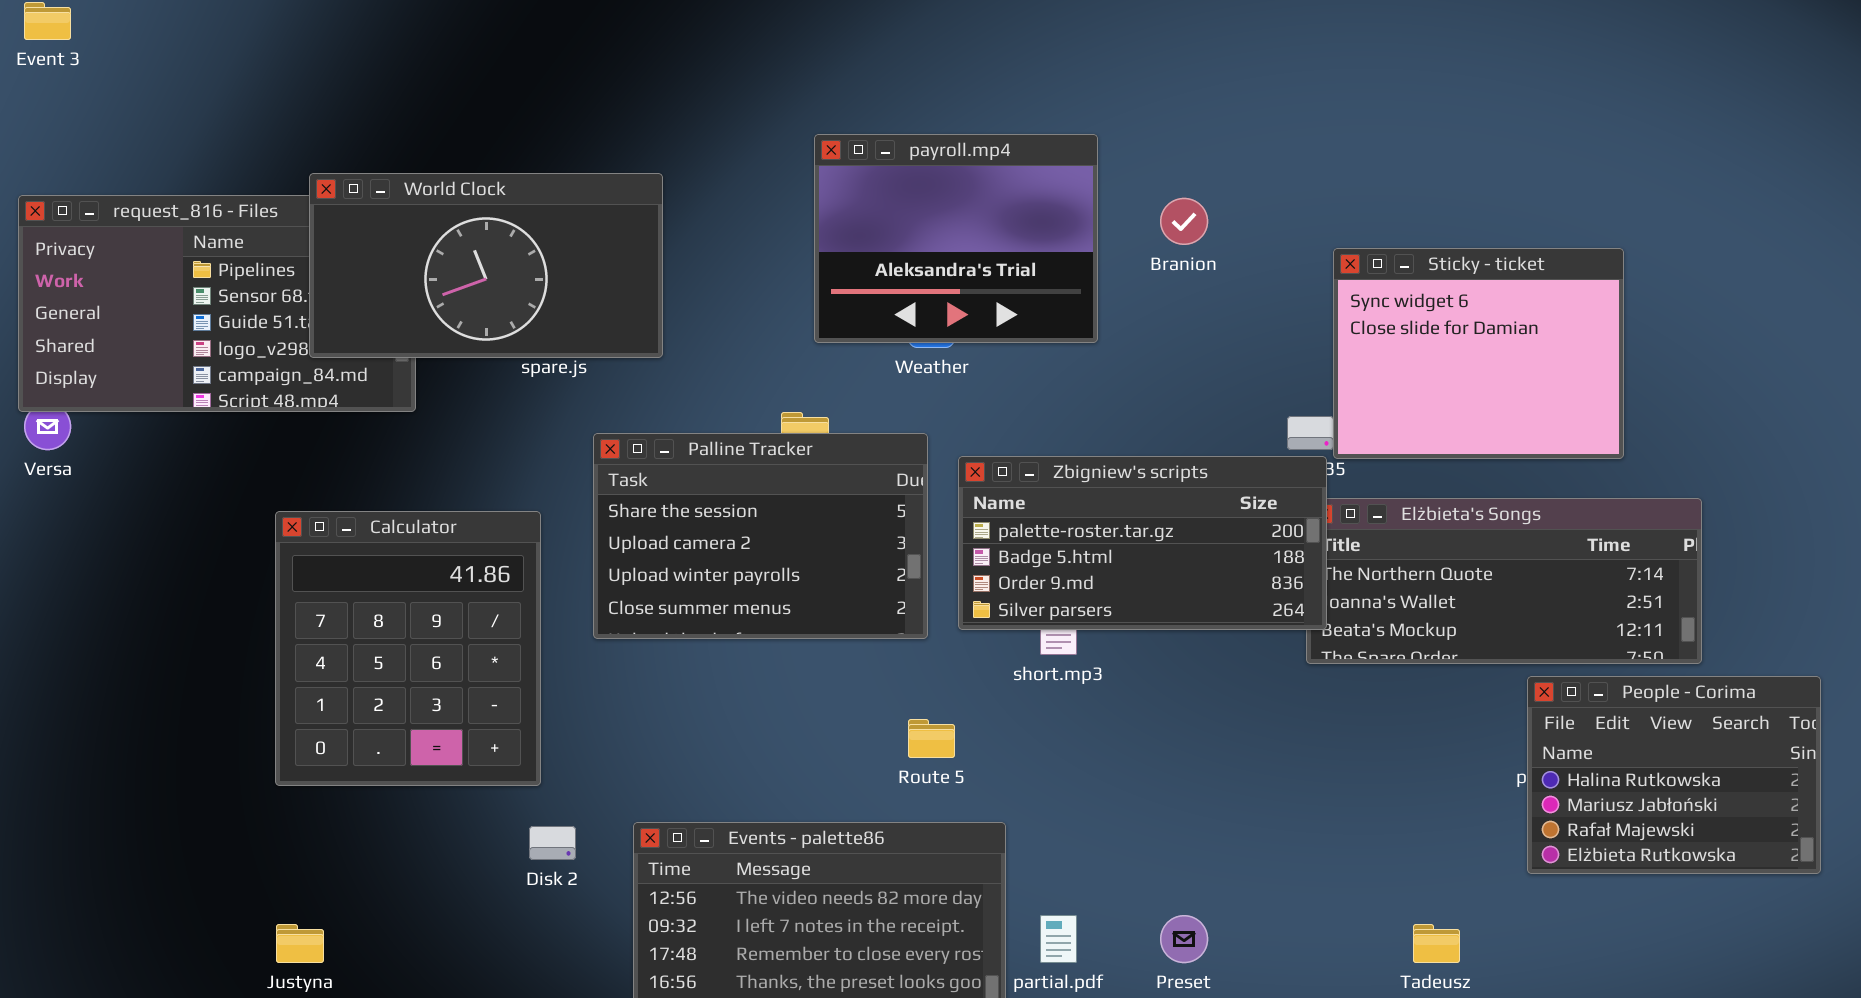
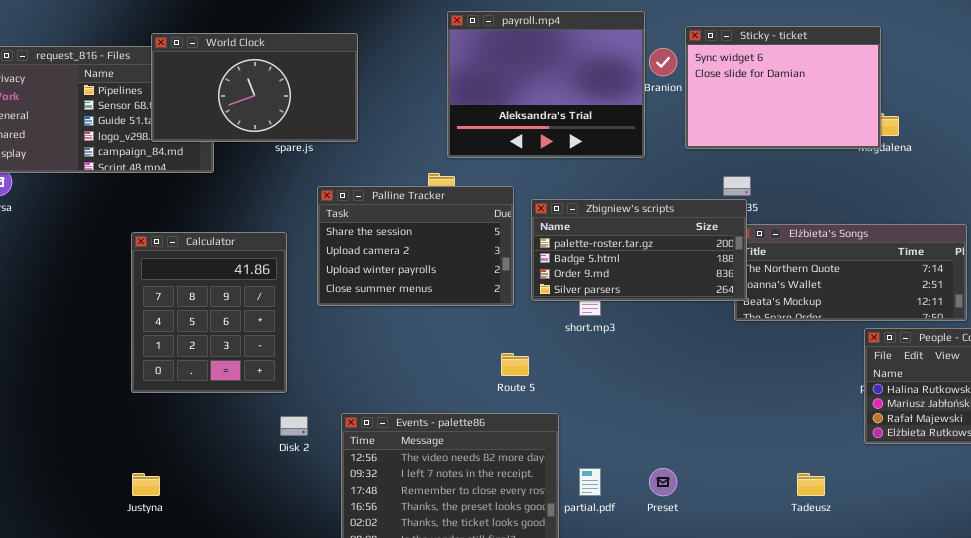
payroll.mp4: [814,134,1098,343] -> [447,11,645,158], resized
Sticky - ticket: [1333,248,1624,459] -> [685,26,881,149], moved, resized

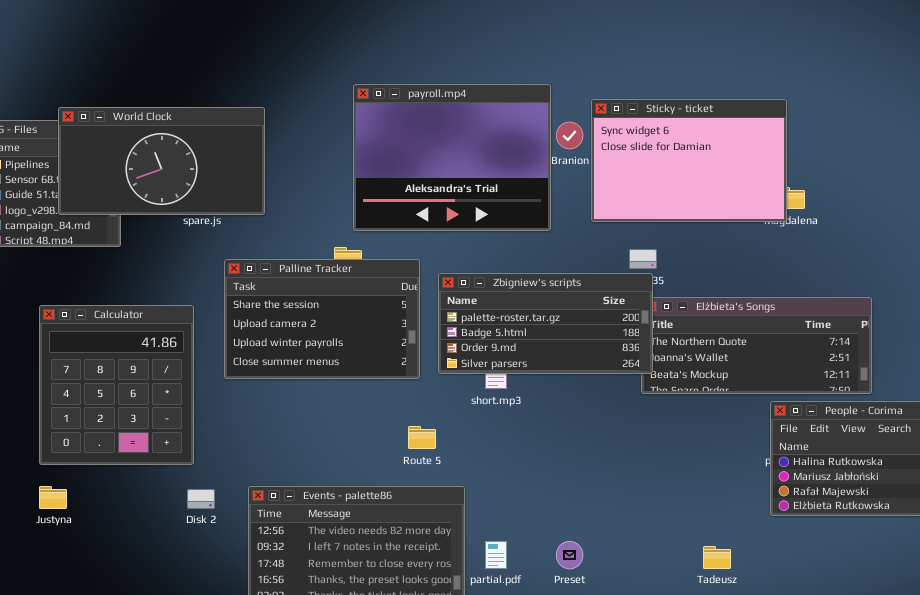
Justyna: [132,473,160,496] -> [39,486,67,509], moved

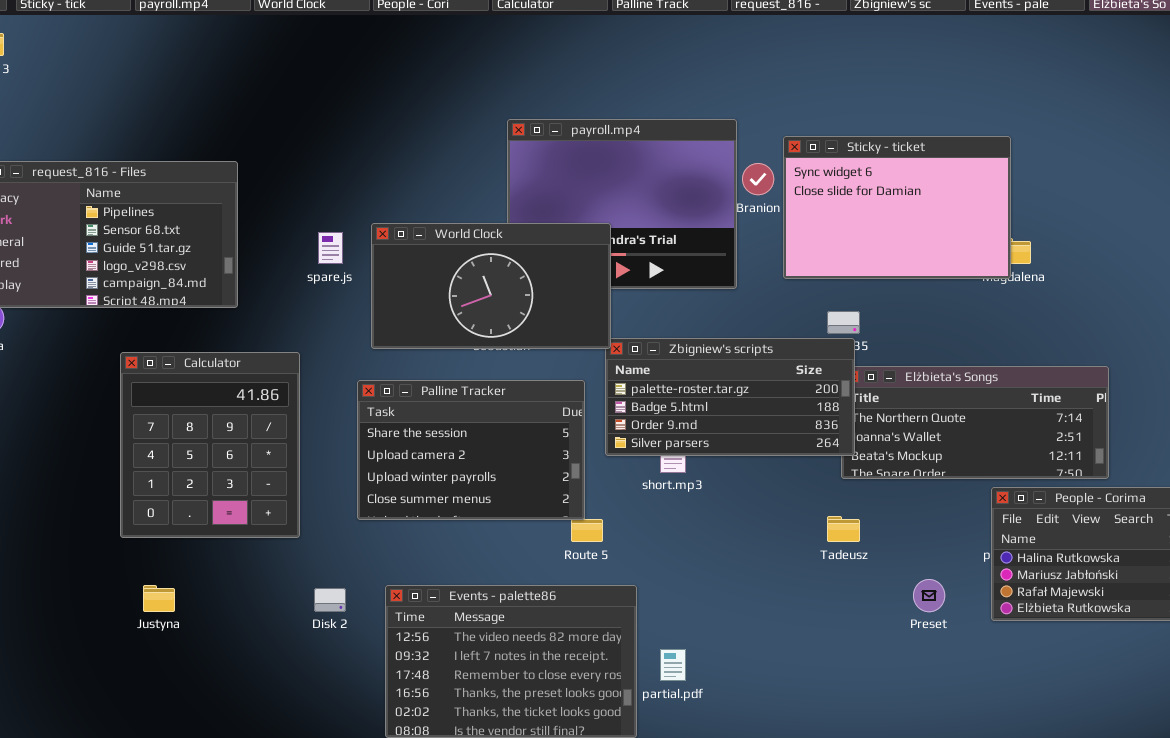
World Clock: [58,107,265,215] -> [371,223,611,349], moved
Palline Tracker: [224,259,420,379] -> [357,380,585,520], moved
Calculator: [39,305,194,465] -> [120,352,300,538], moved
Preset: [556,541,583,569] -> [913,579,945,612], moved
Tadeusz: [703,546,731,569] -> [827,516,860,542], moved

